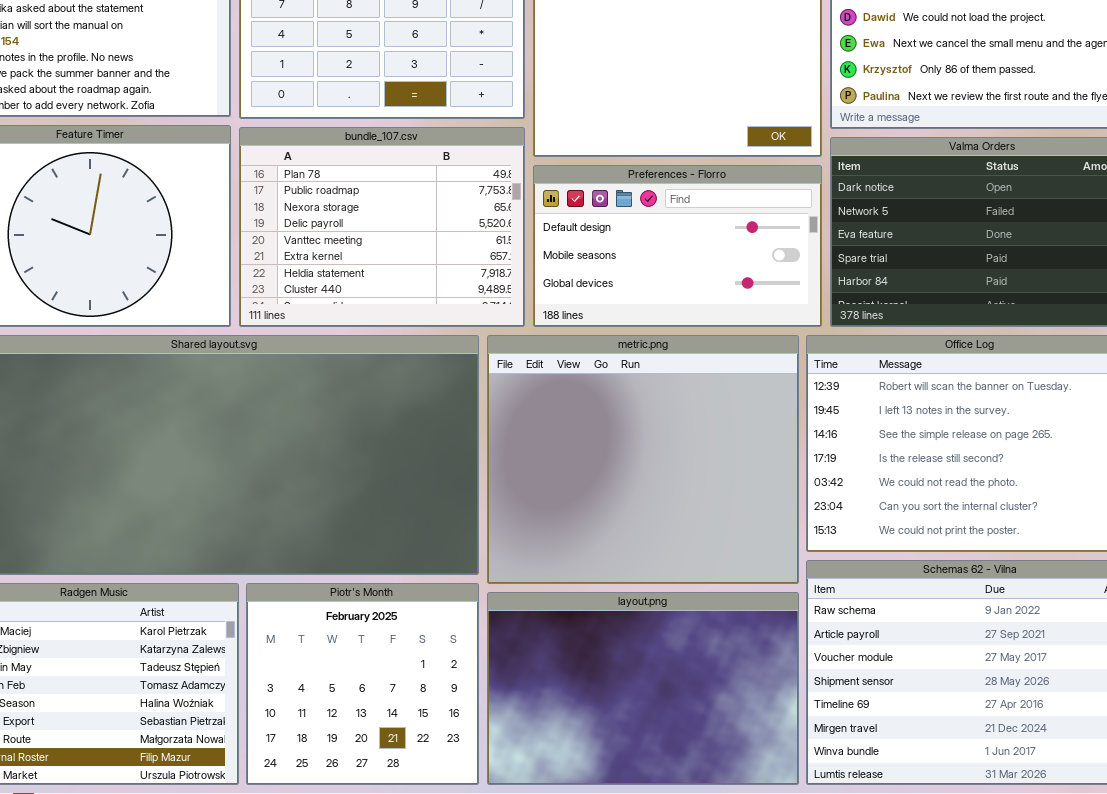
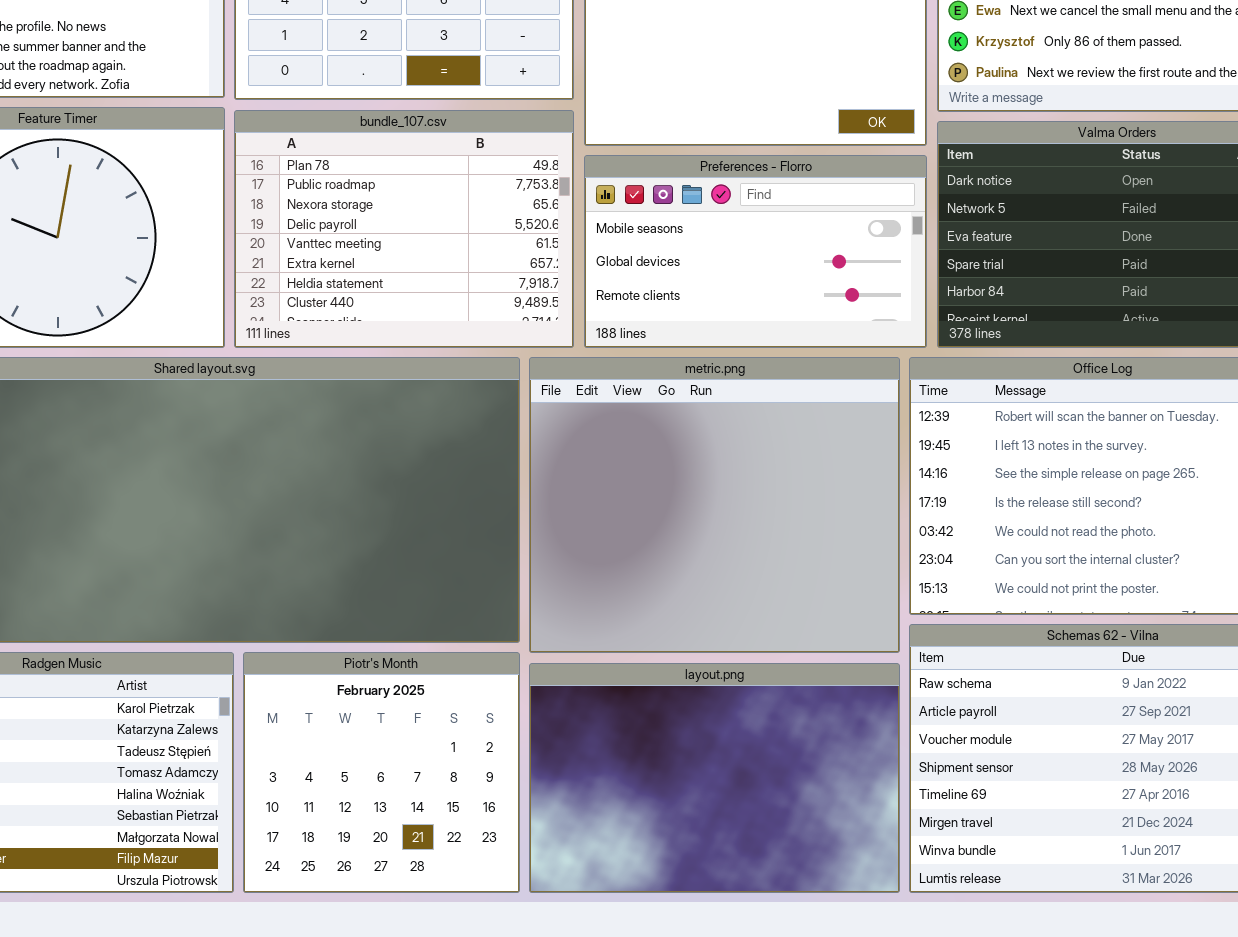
Preferences - Florro: [533,165,822,327] -> [584,155,927,348], scrolled down 1 row

